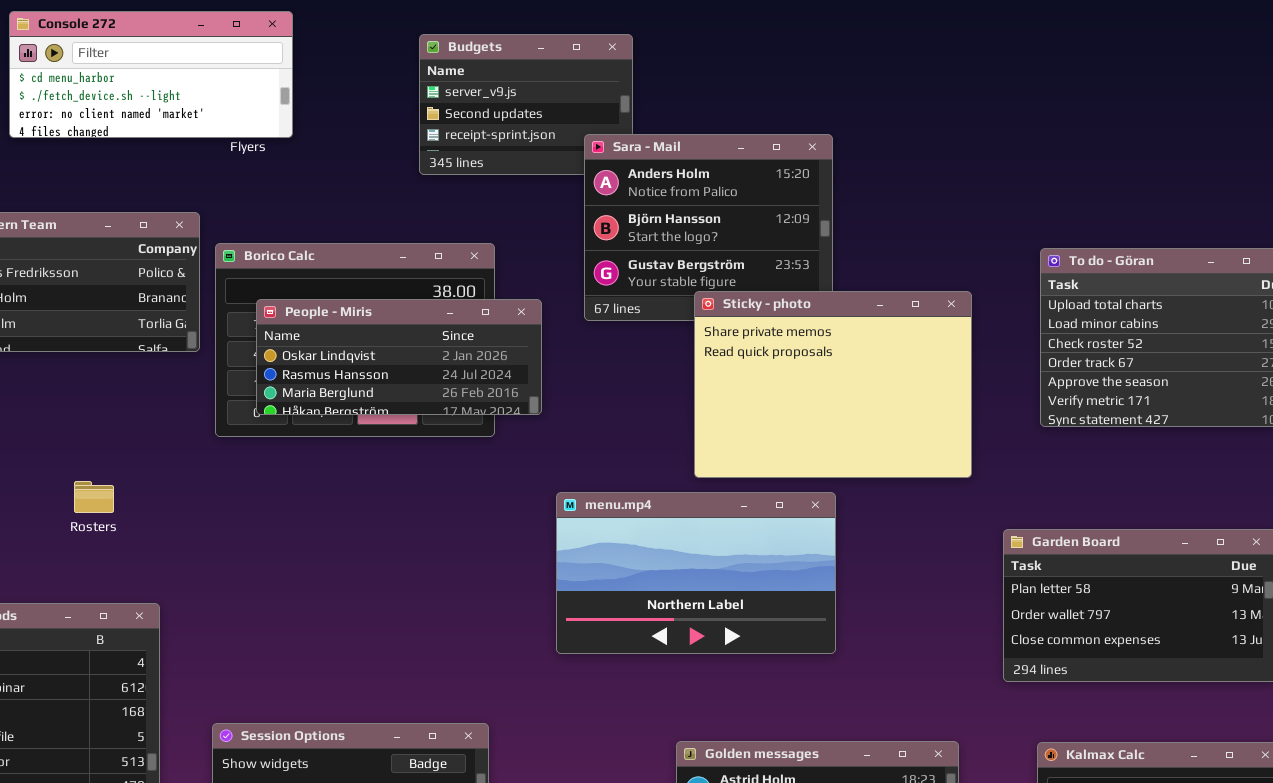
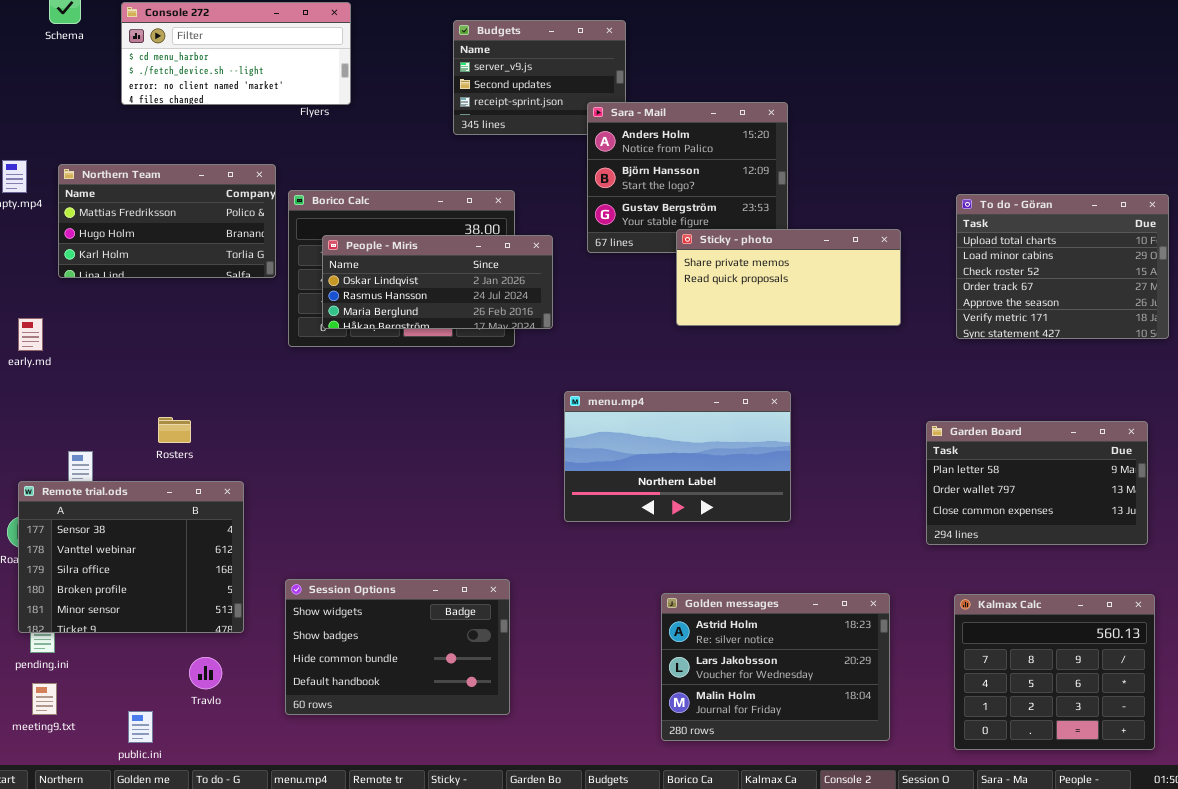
Sticky - photo: [694,291,972,478] -> [676,229,901,326], resized
Rosters: [74,481,114,513] -> [158,417,191,443], moved

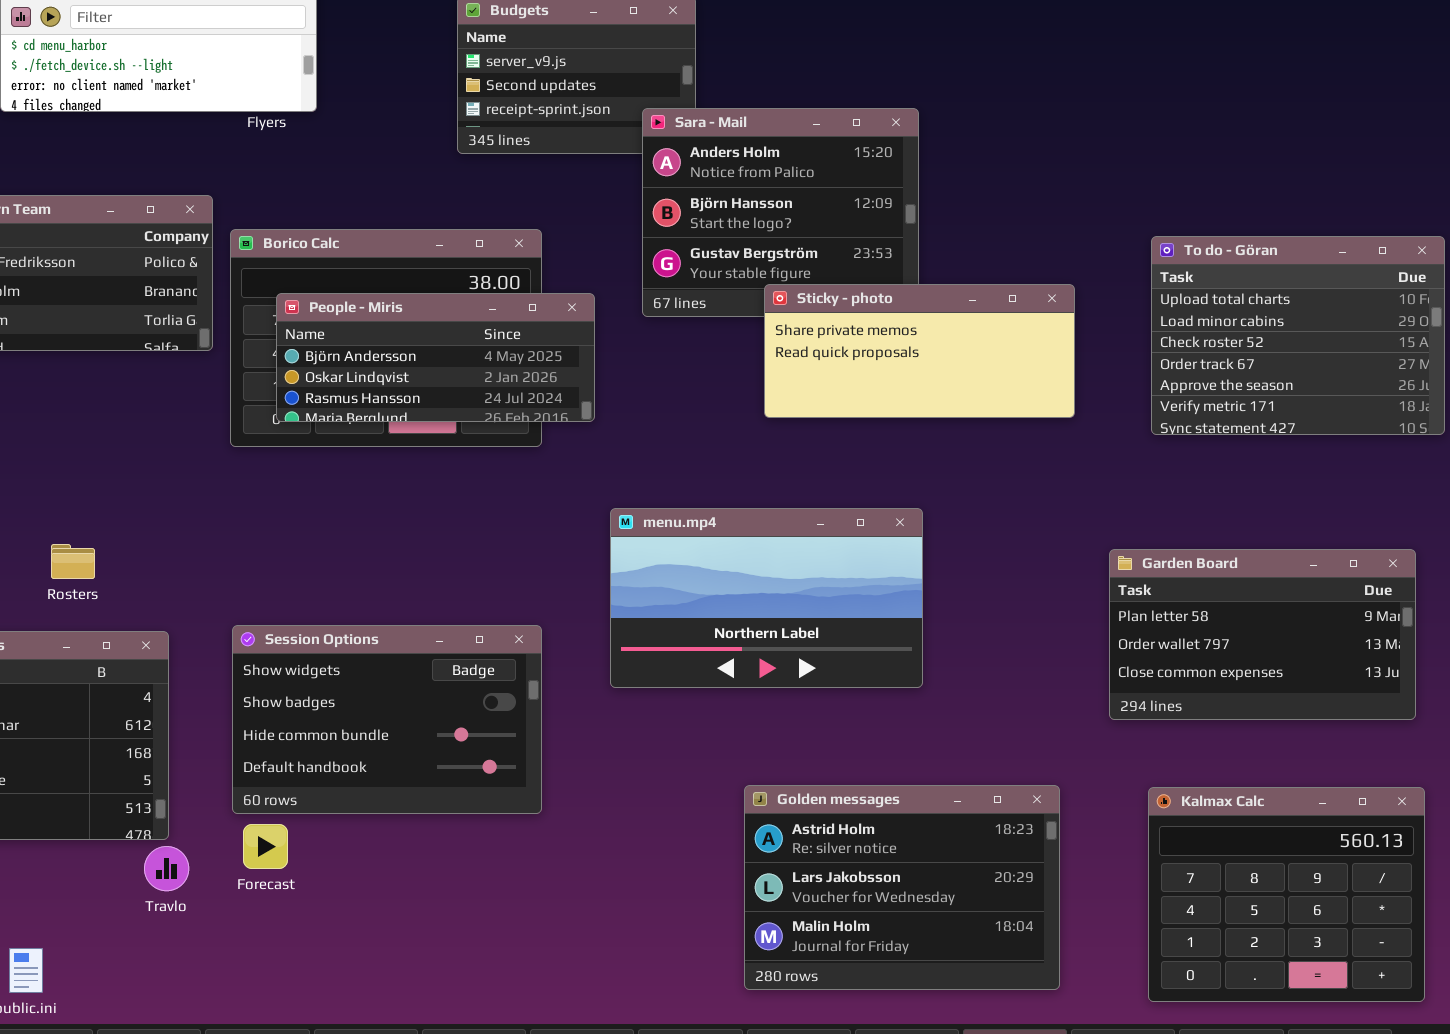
People - Miris: [322,235,553,329] -> [276,293,595,422], scrolled up 1 row
Session Options: [285,579,510,715] -> [232,625,542,814], moved
Travlo: [189,657,222,689] -> [144,846,189,891], moved

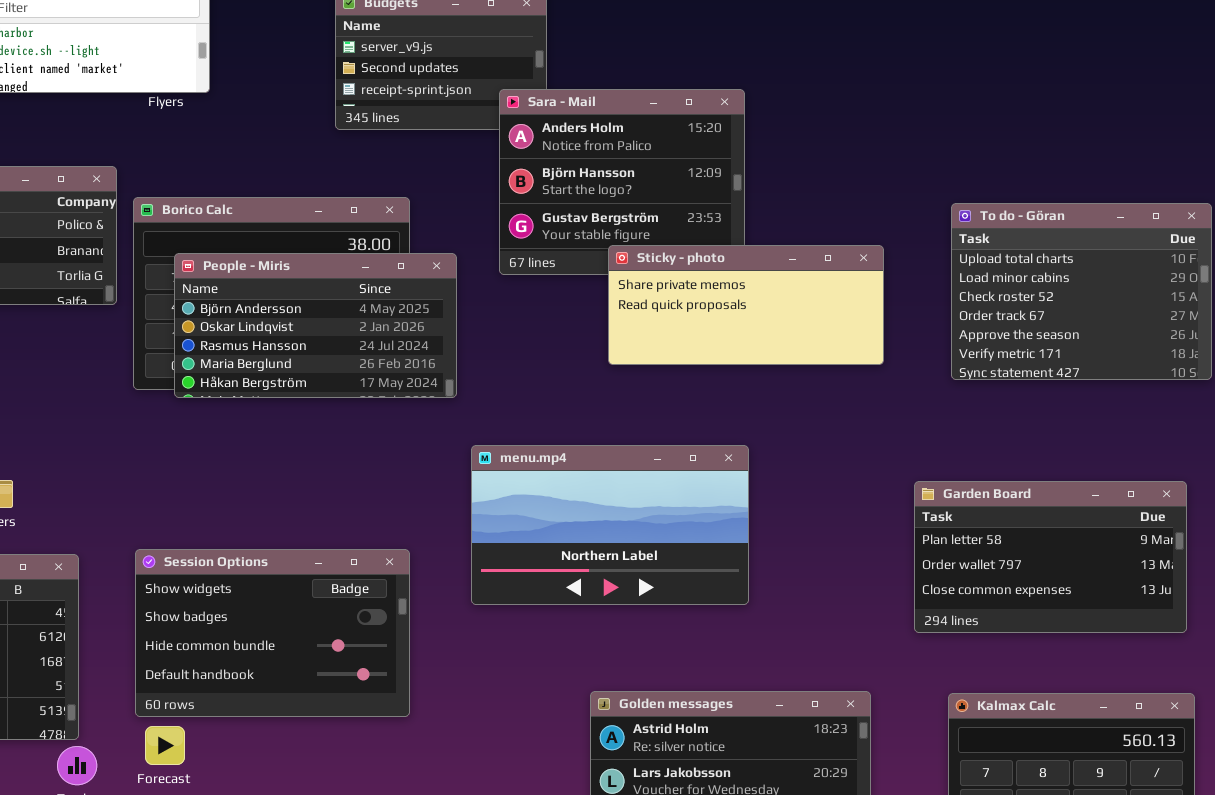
People - Miris: [276,293,595,422] -> [174,253,457,398], resized

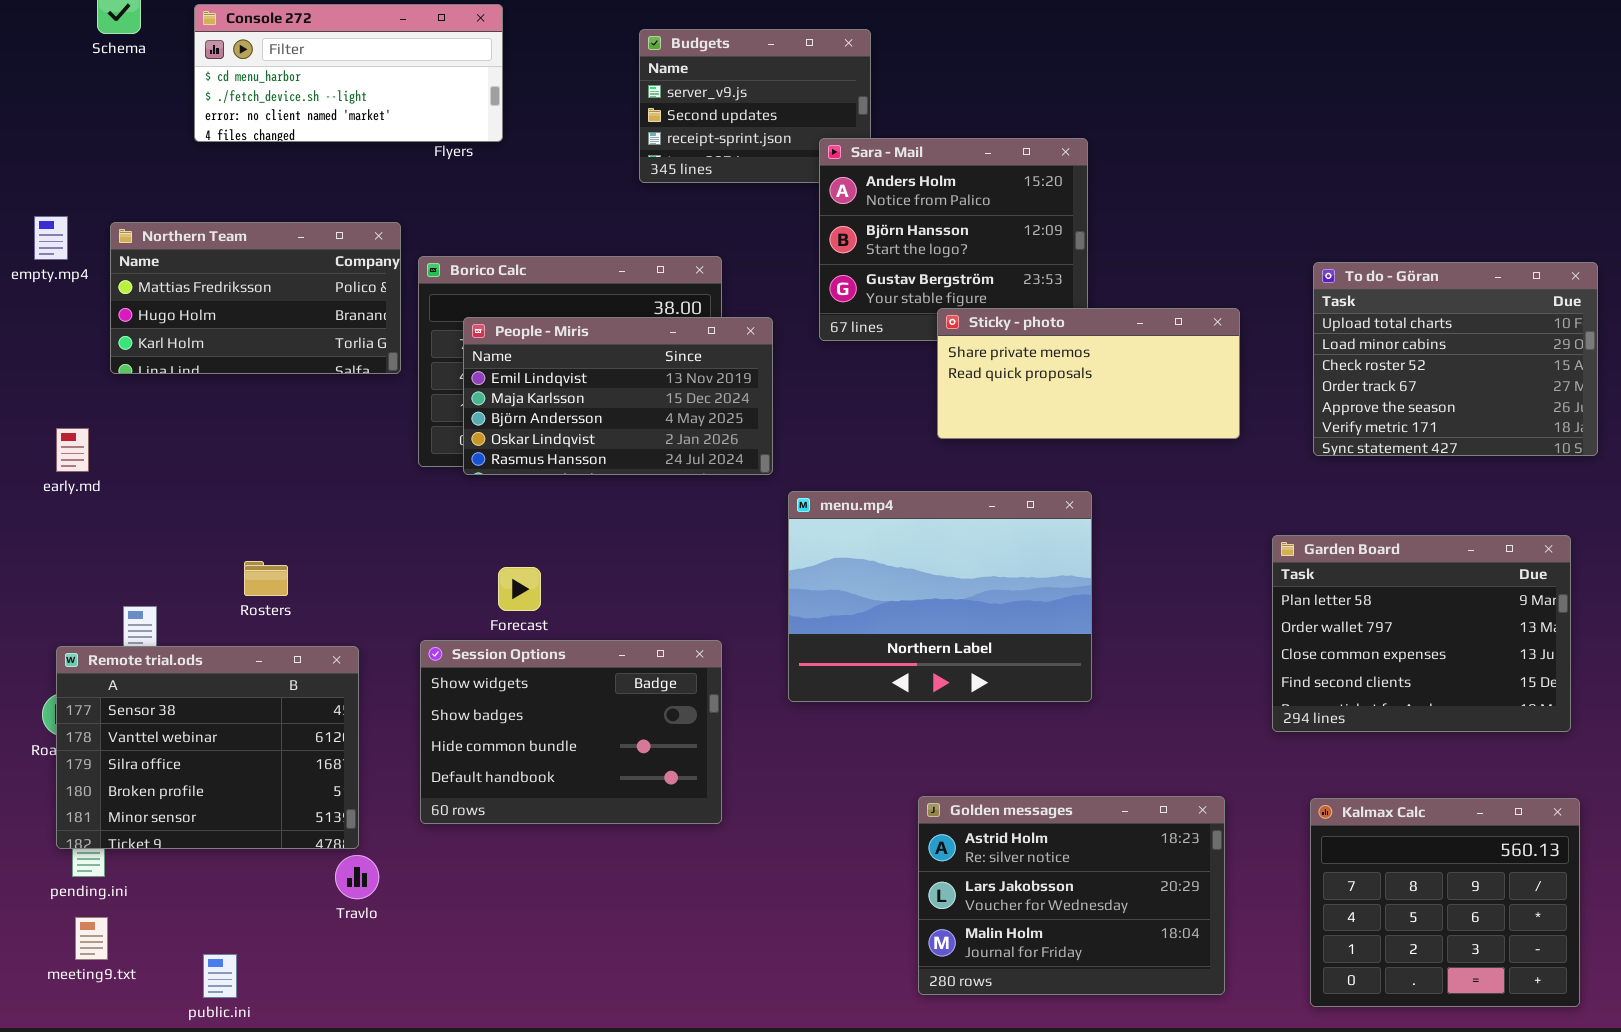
People - Miris: [174,253,457,398] -> [463,317,773,475], scrolled up 2 rows
menu.mp4: [471,445,749,605] -> [788,491,1092,702], resized
Garden Board: [914,481,1187,633] -> [1272,535,1571,732], resized
Forecast: [145,726,185,765] -> [498,567,541,611], moved

